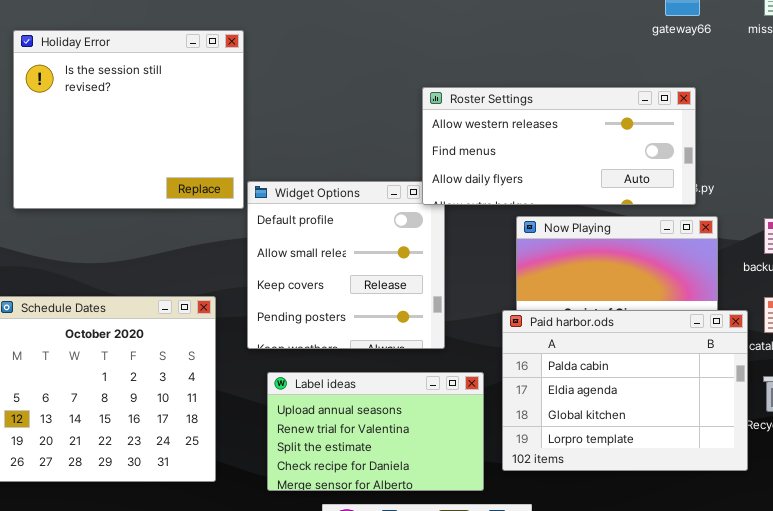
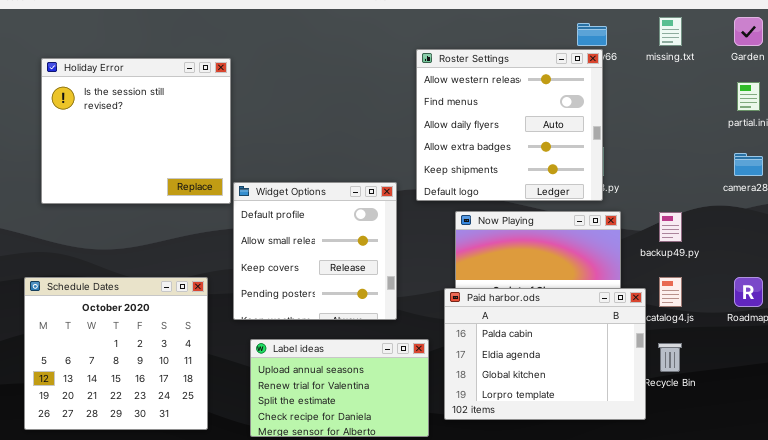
Roster Settings: [422,87,696,205] -> [416,49,603,201], resized

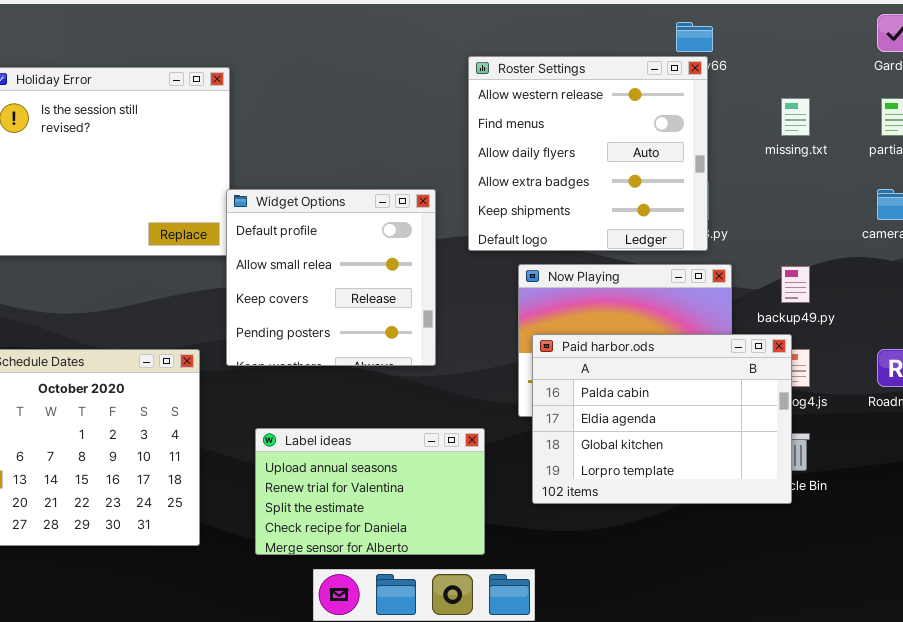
missing.txt: [659,17,682,46] -> [781,98,810,136], moved
Widget Options: [233,182,397,320] -> [226,189,436,366], moved
Paid harbor.ods: [444,288,646,420] -> [532,334,792,504], moved

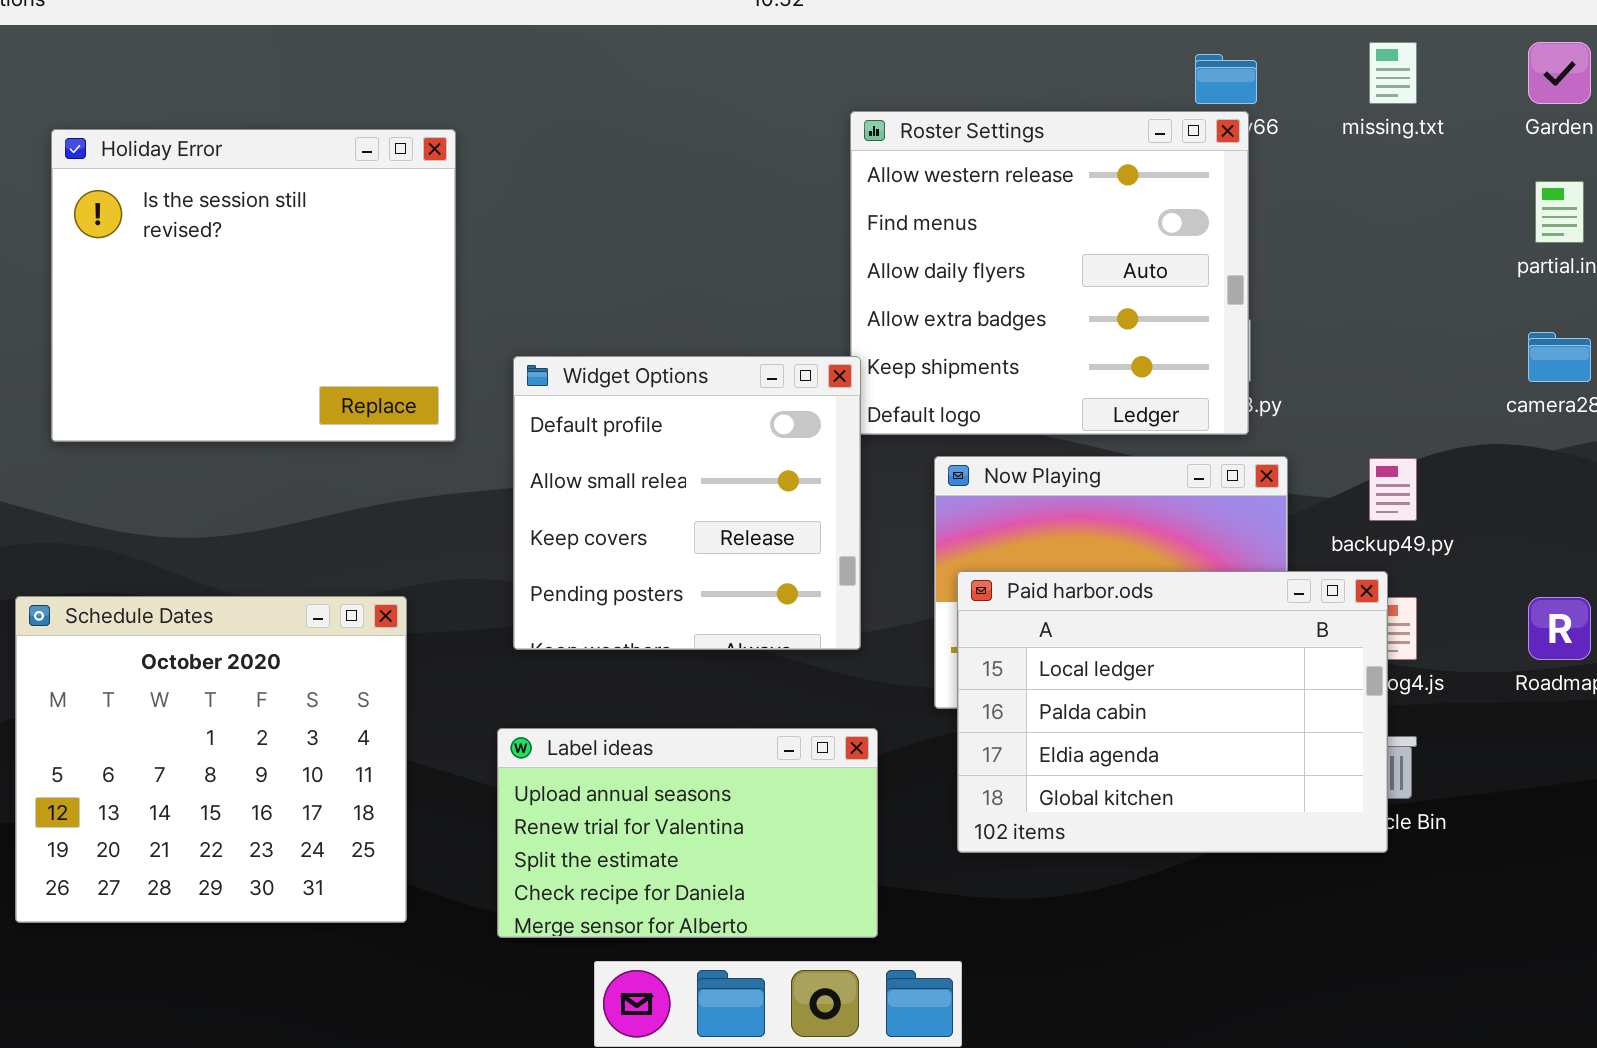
missing.txt: [781,98,810,136] -> [1369,42,1417,104], moved
Widget Options: [226,189,436,366] -> [513,356,861,650], moved
Paid harbor.ods: [532,334,792,504] -> [957,571,1388,853], scrolled up 1 row

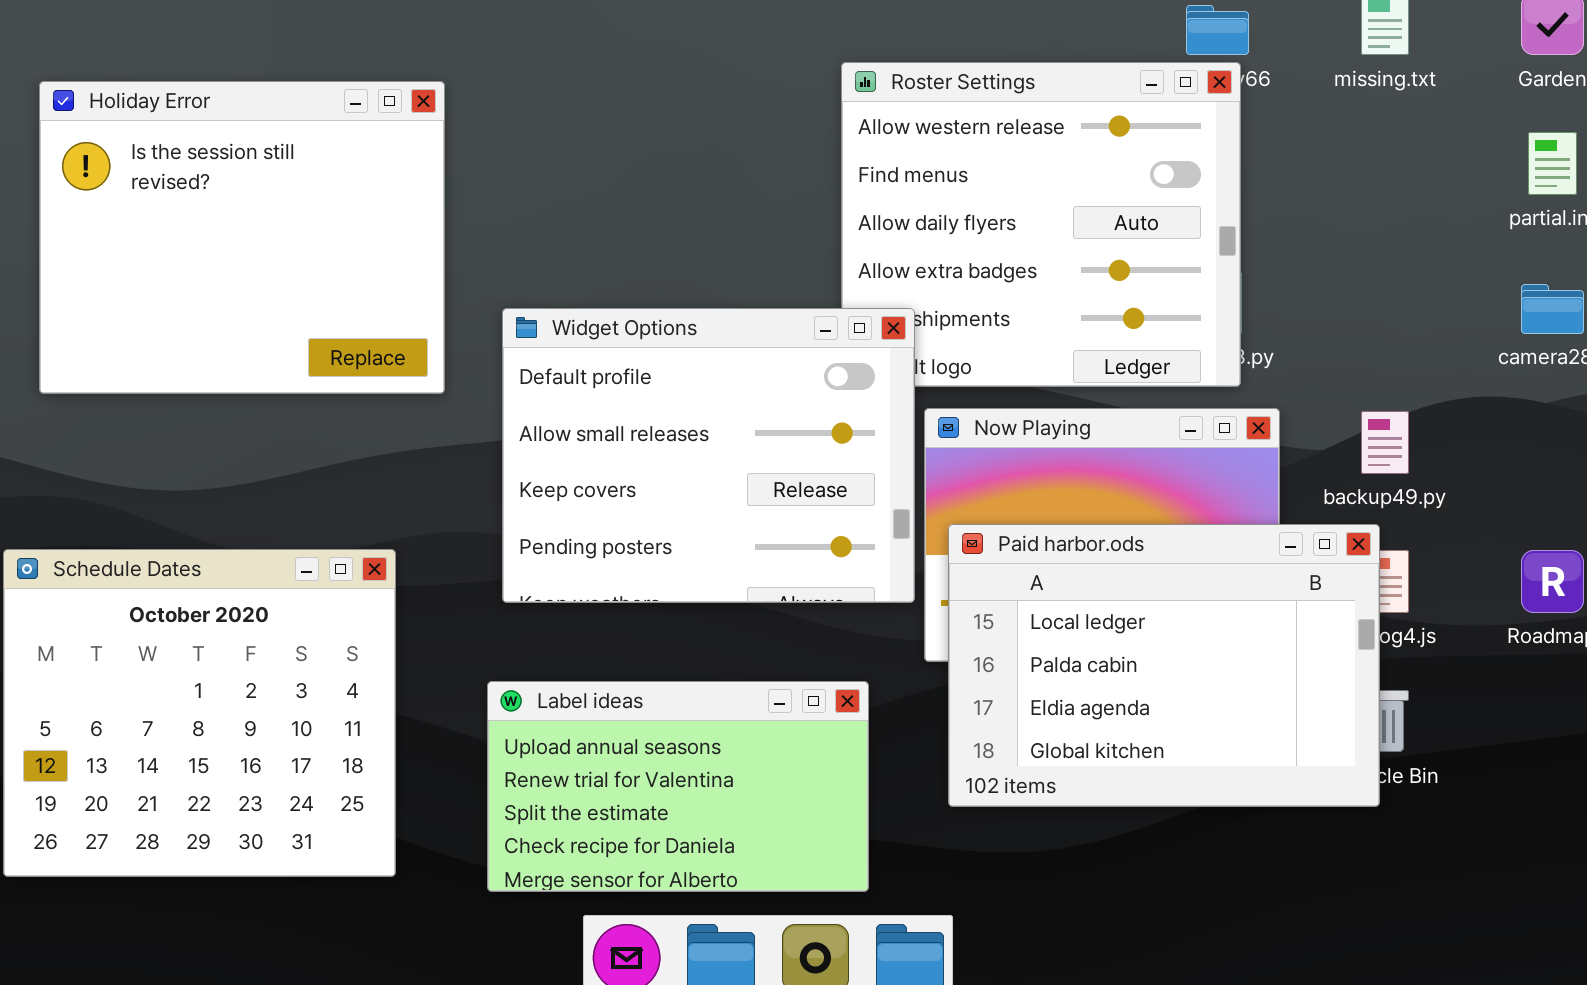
Widget Options: [513,356,861,650] -> [502,308,915,603], resized

